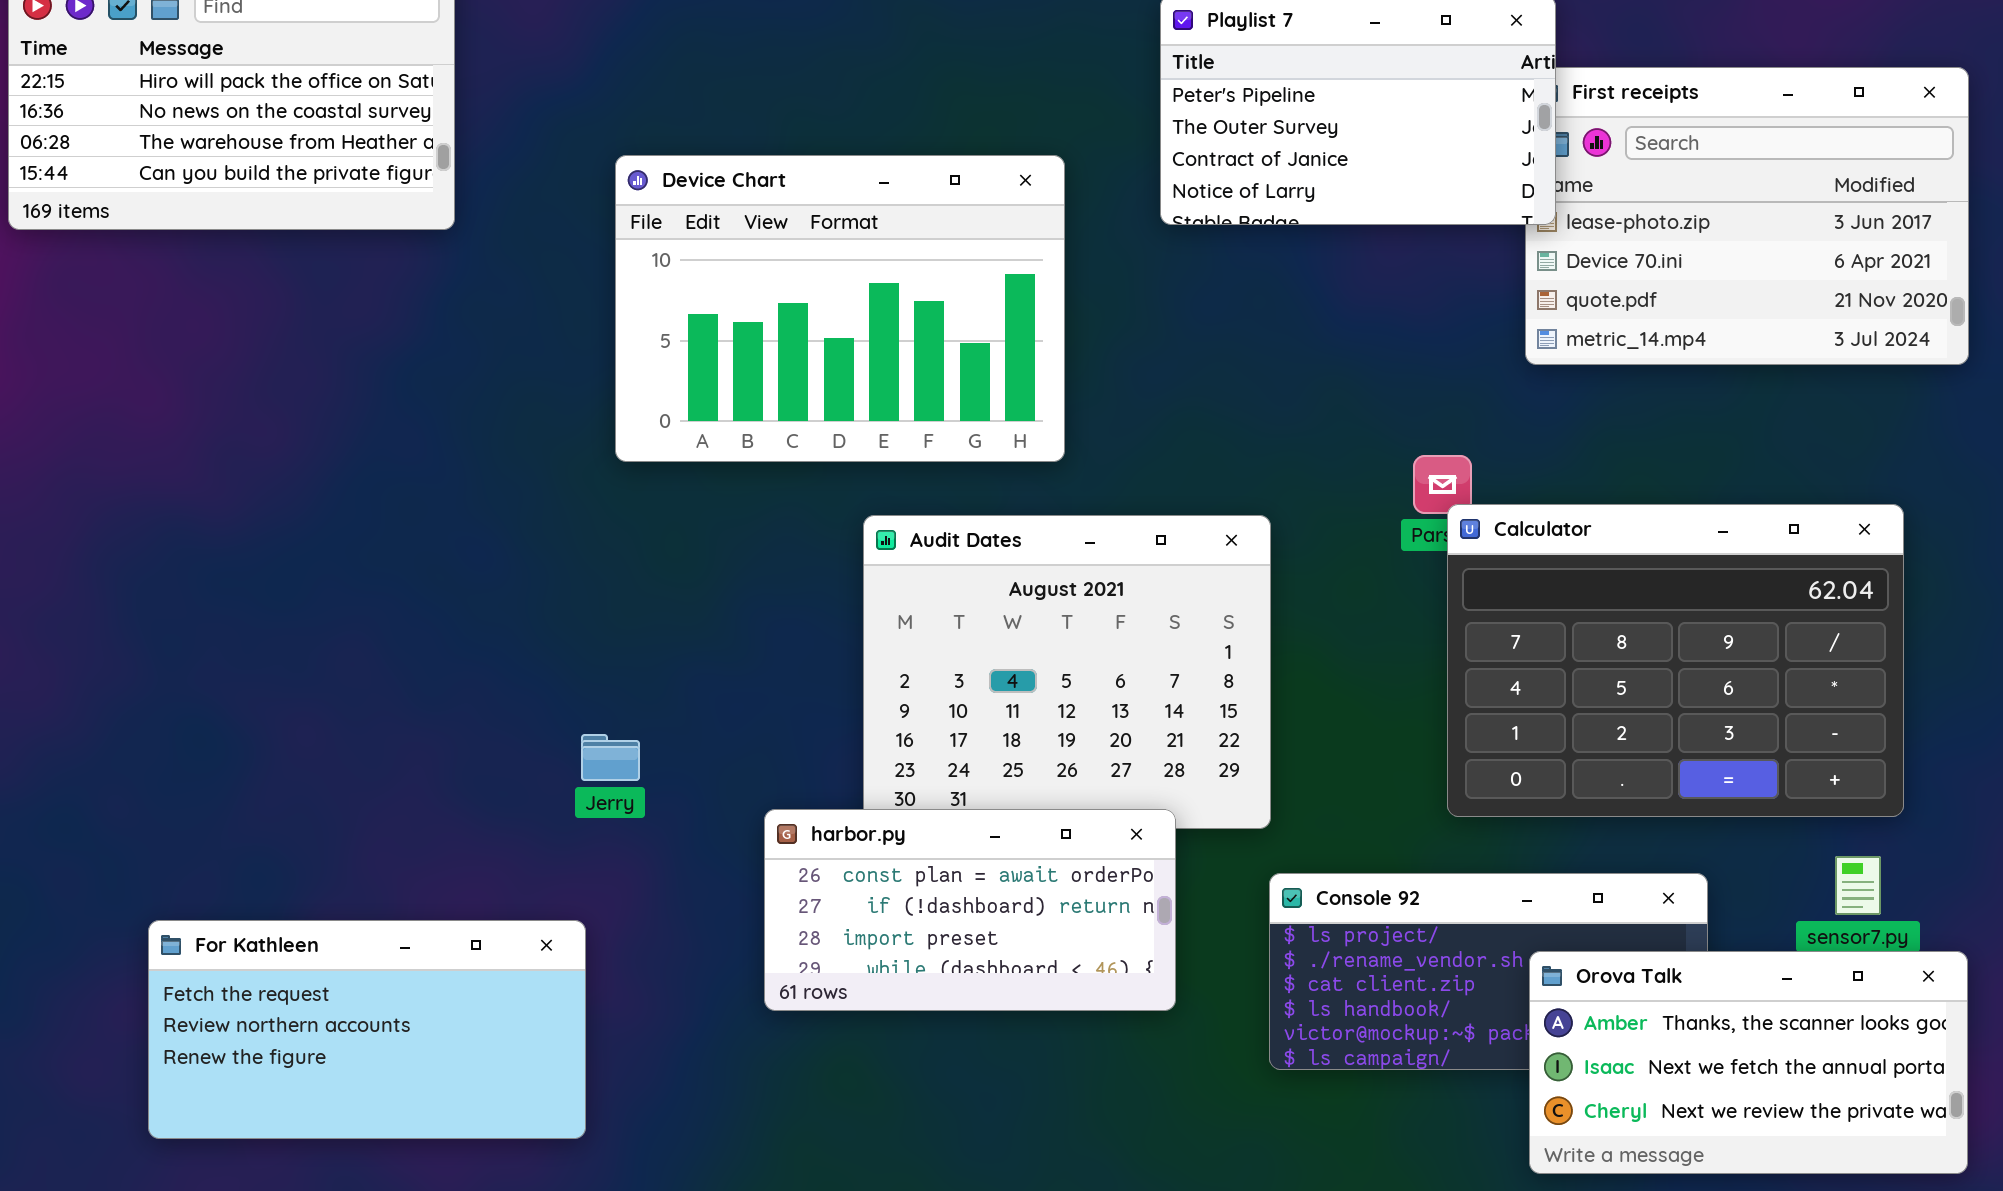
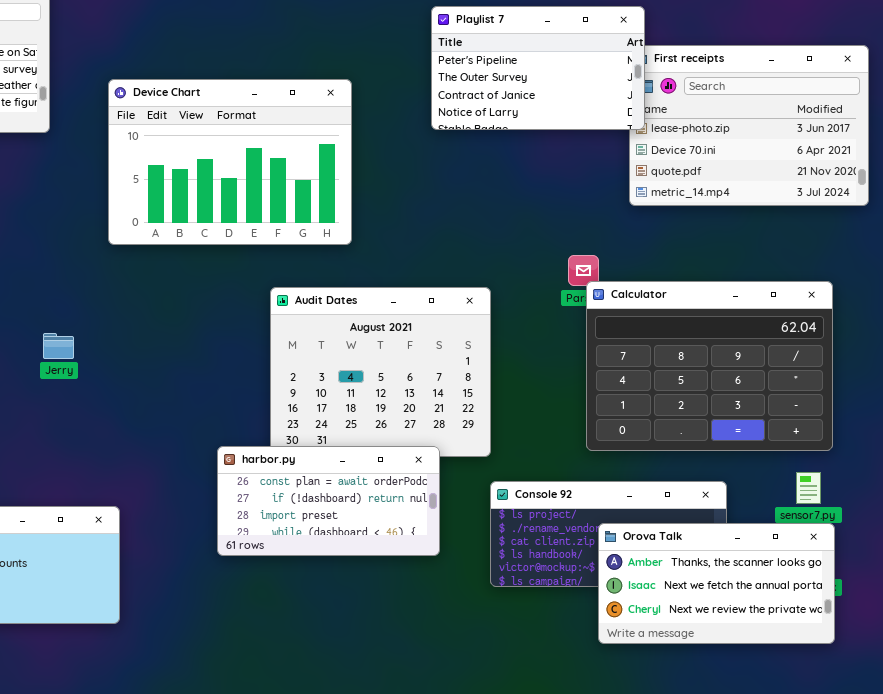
Device Chart: [615,155,1065,462] -> [108,79,352,245], moved
Jerry: [581,734,640,781] -> [43,333,74,359], moved
Orova Talk: [1529,951,1968,1174] -> [598,523,835,644], moved

